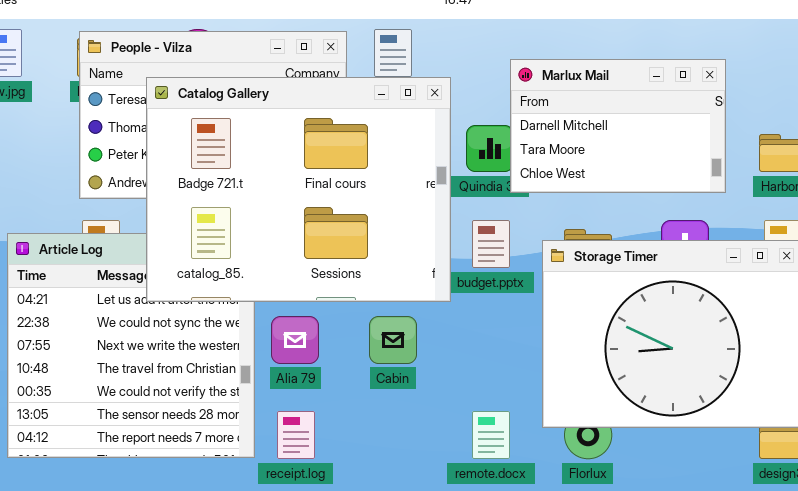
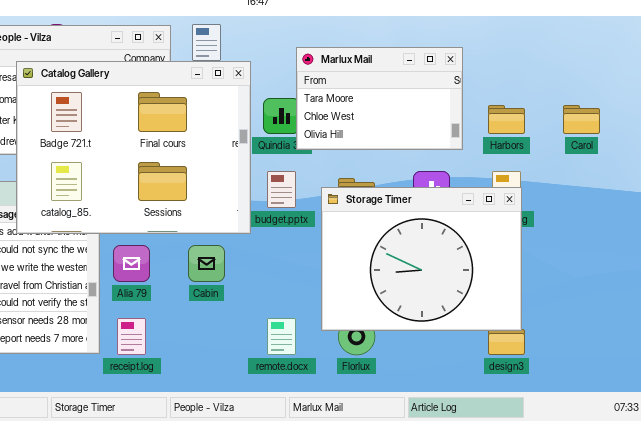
Marlux Mail: [510,59,726,193] -> [296,47,463,150], scrolled down 1 row

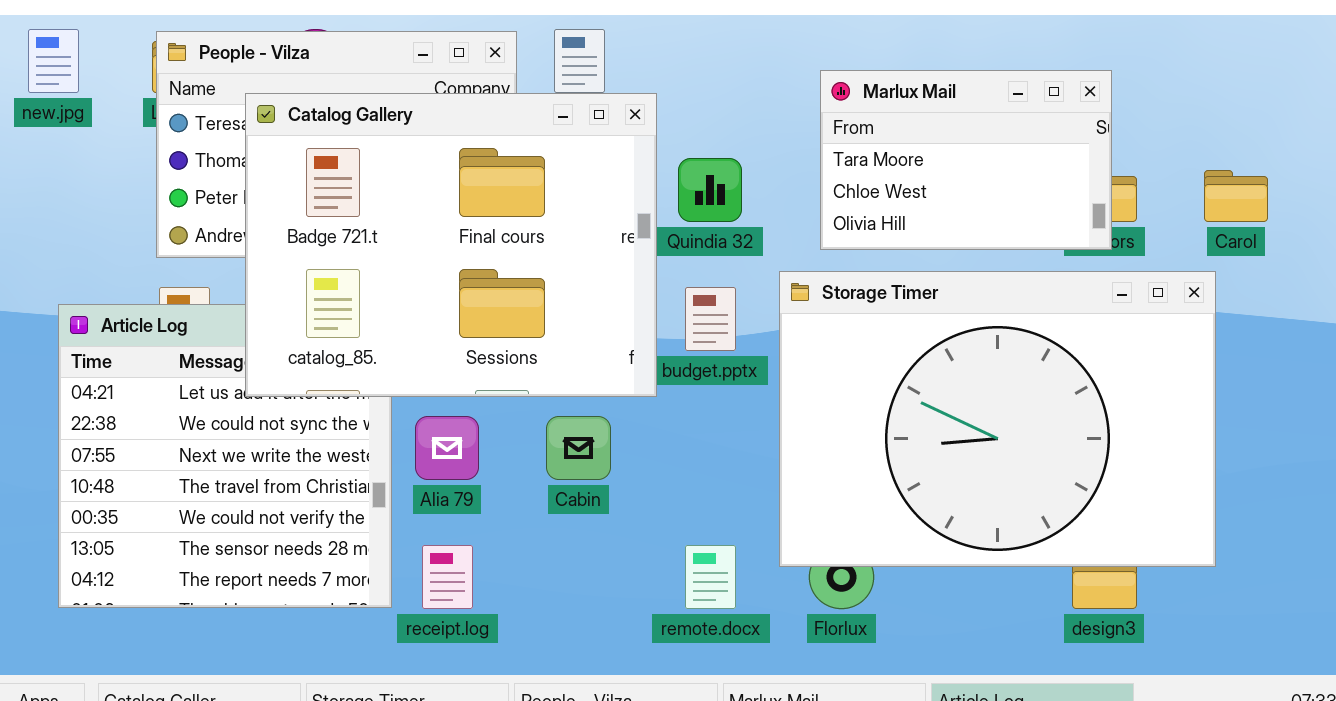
Marlux Mail: [296,47,463,150] -> [820,70,1112,250], moved
Storage Timer: [321,187,522,331] -> [779,271,1216,567], resized

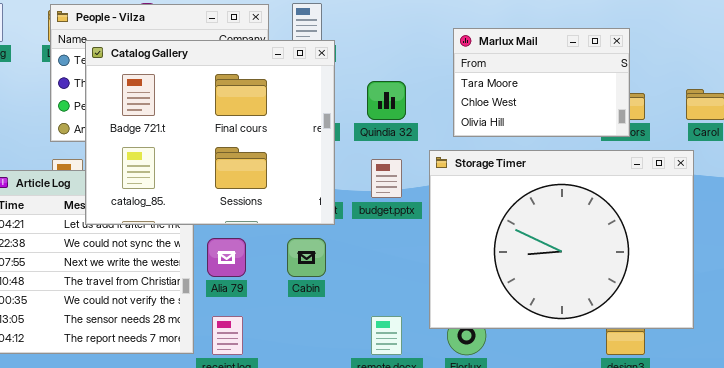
Catalog Gallery: [245,93,657,397] -> [85,40,335,225], moved

